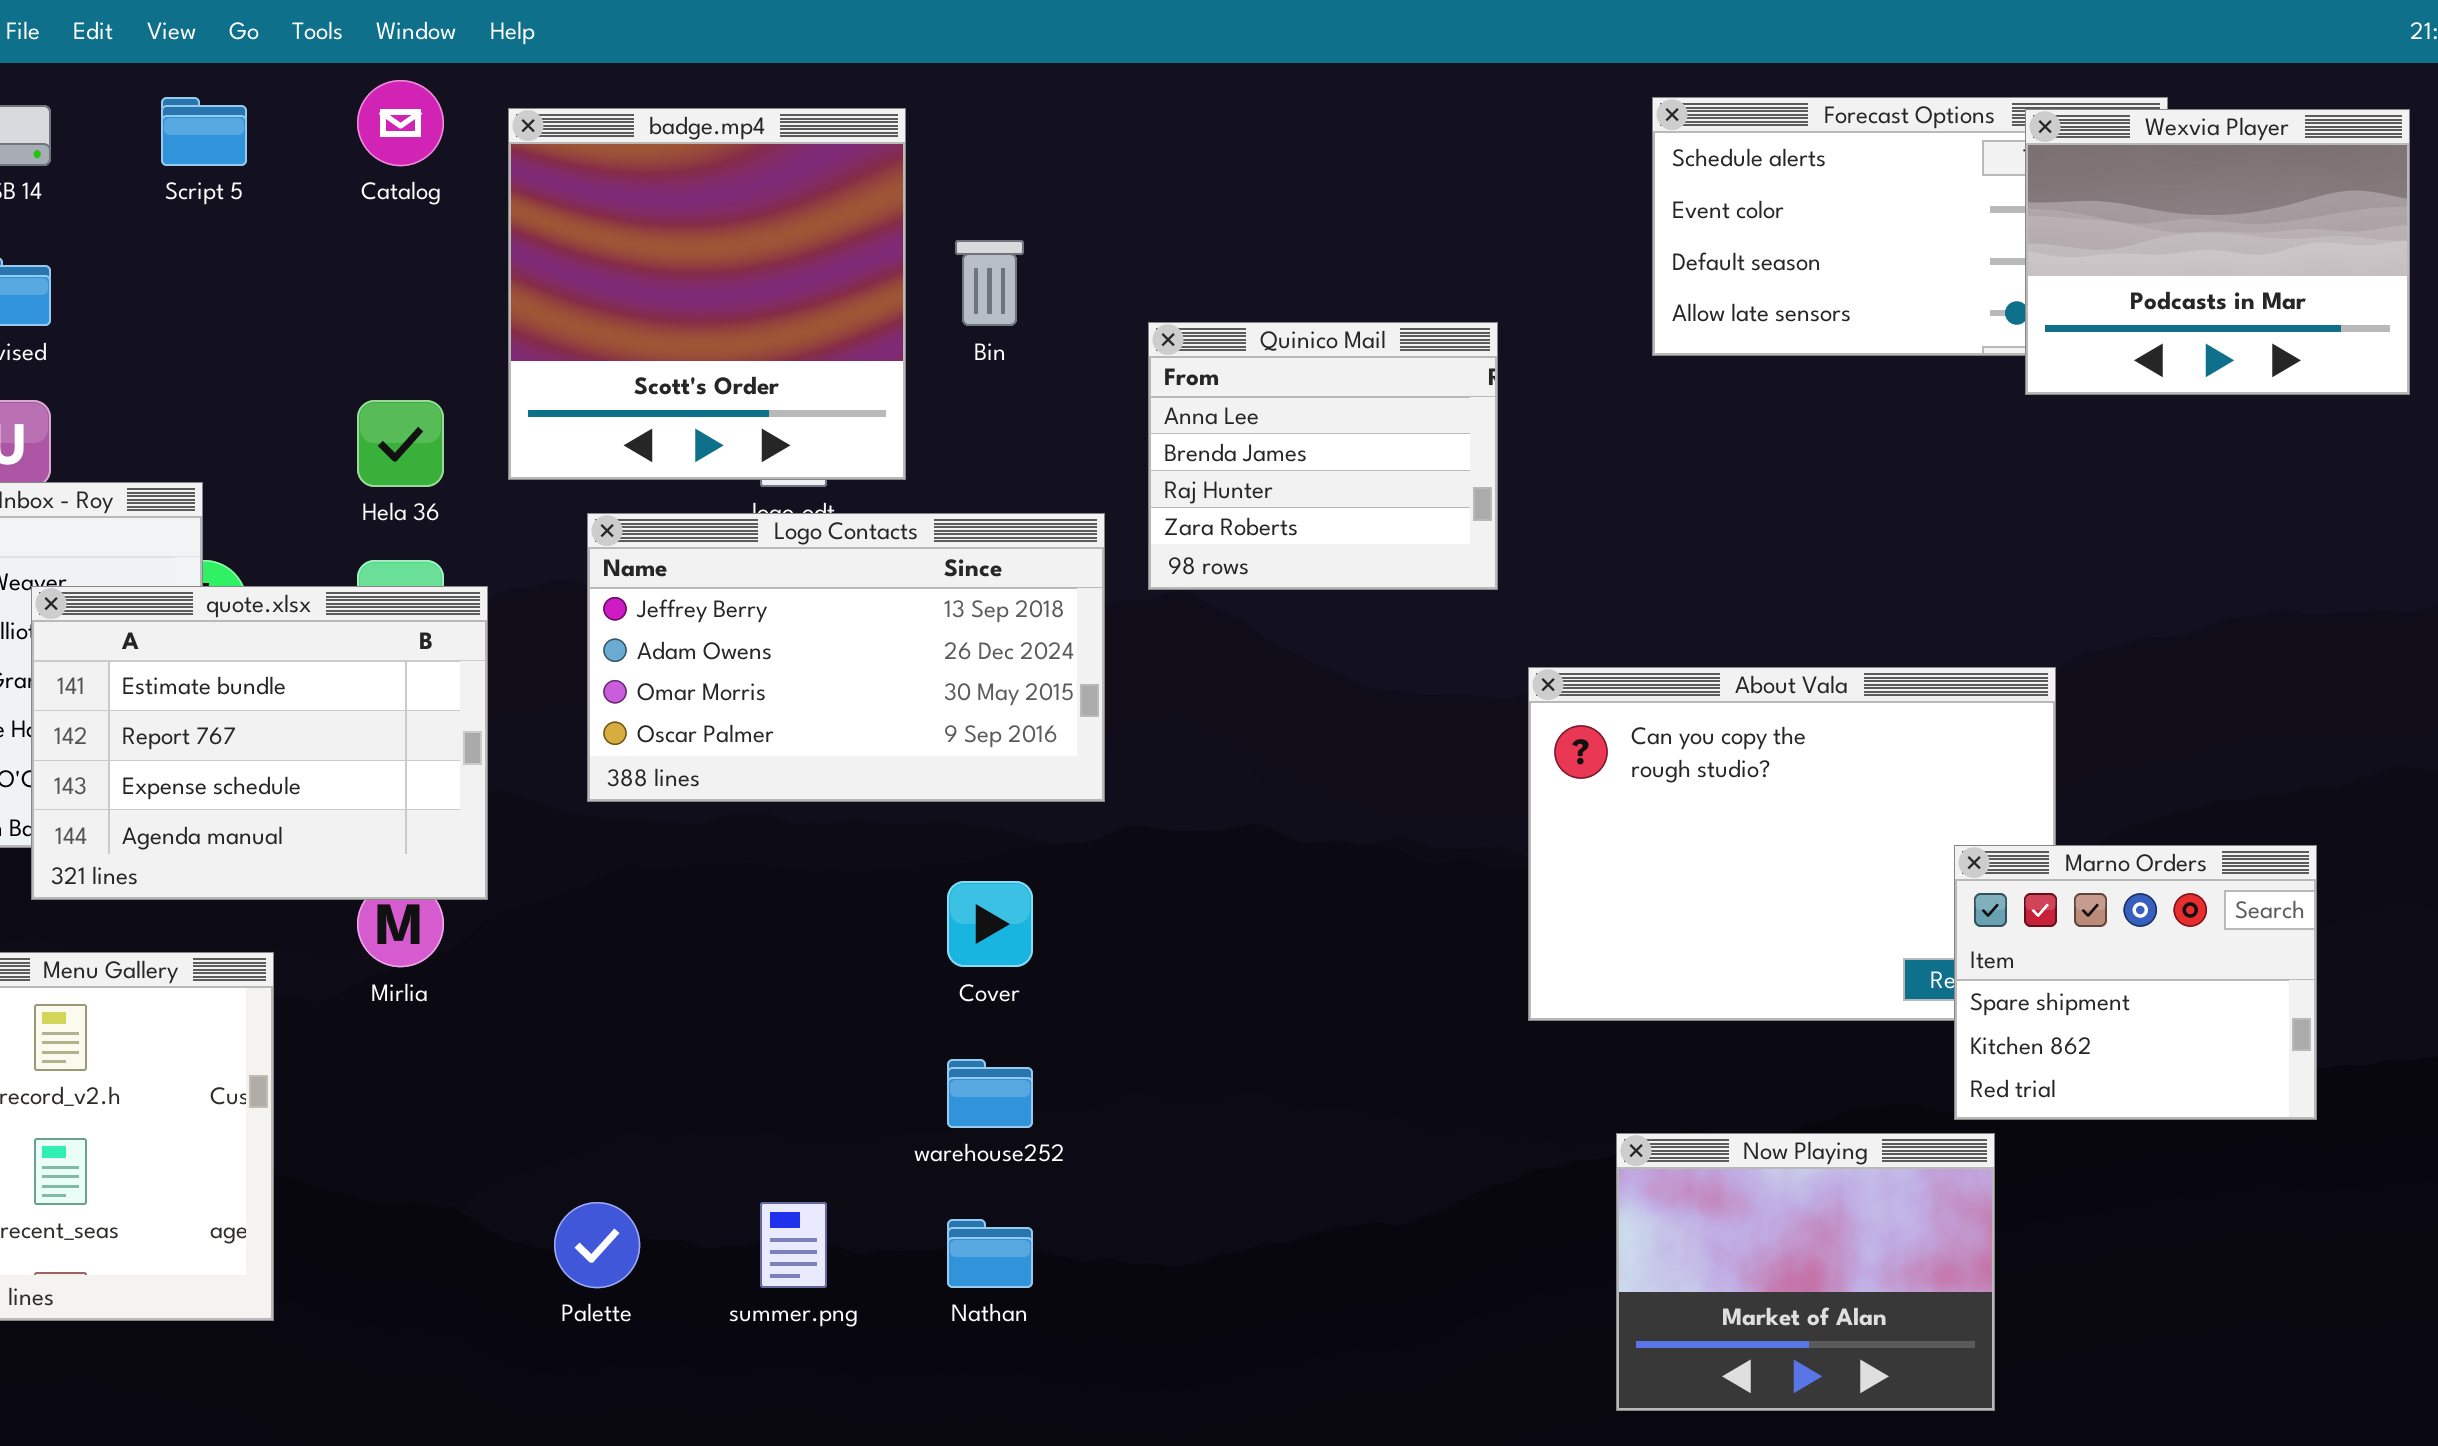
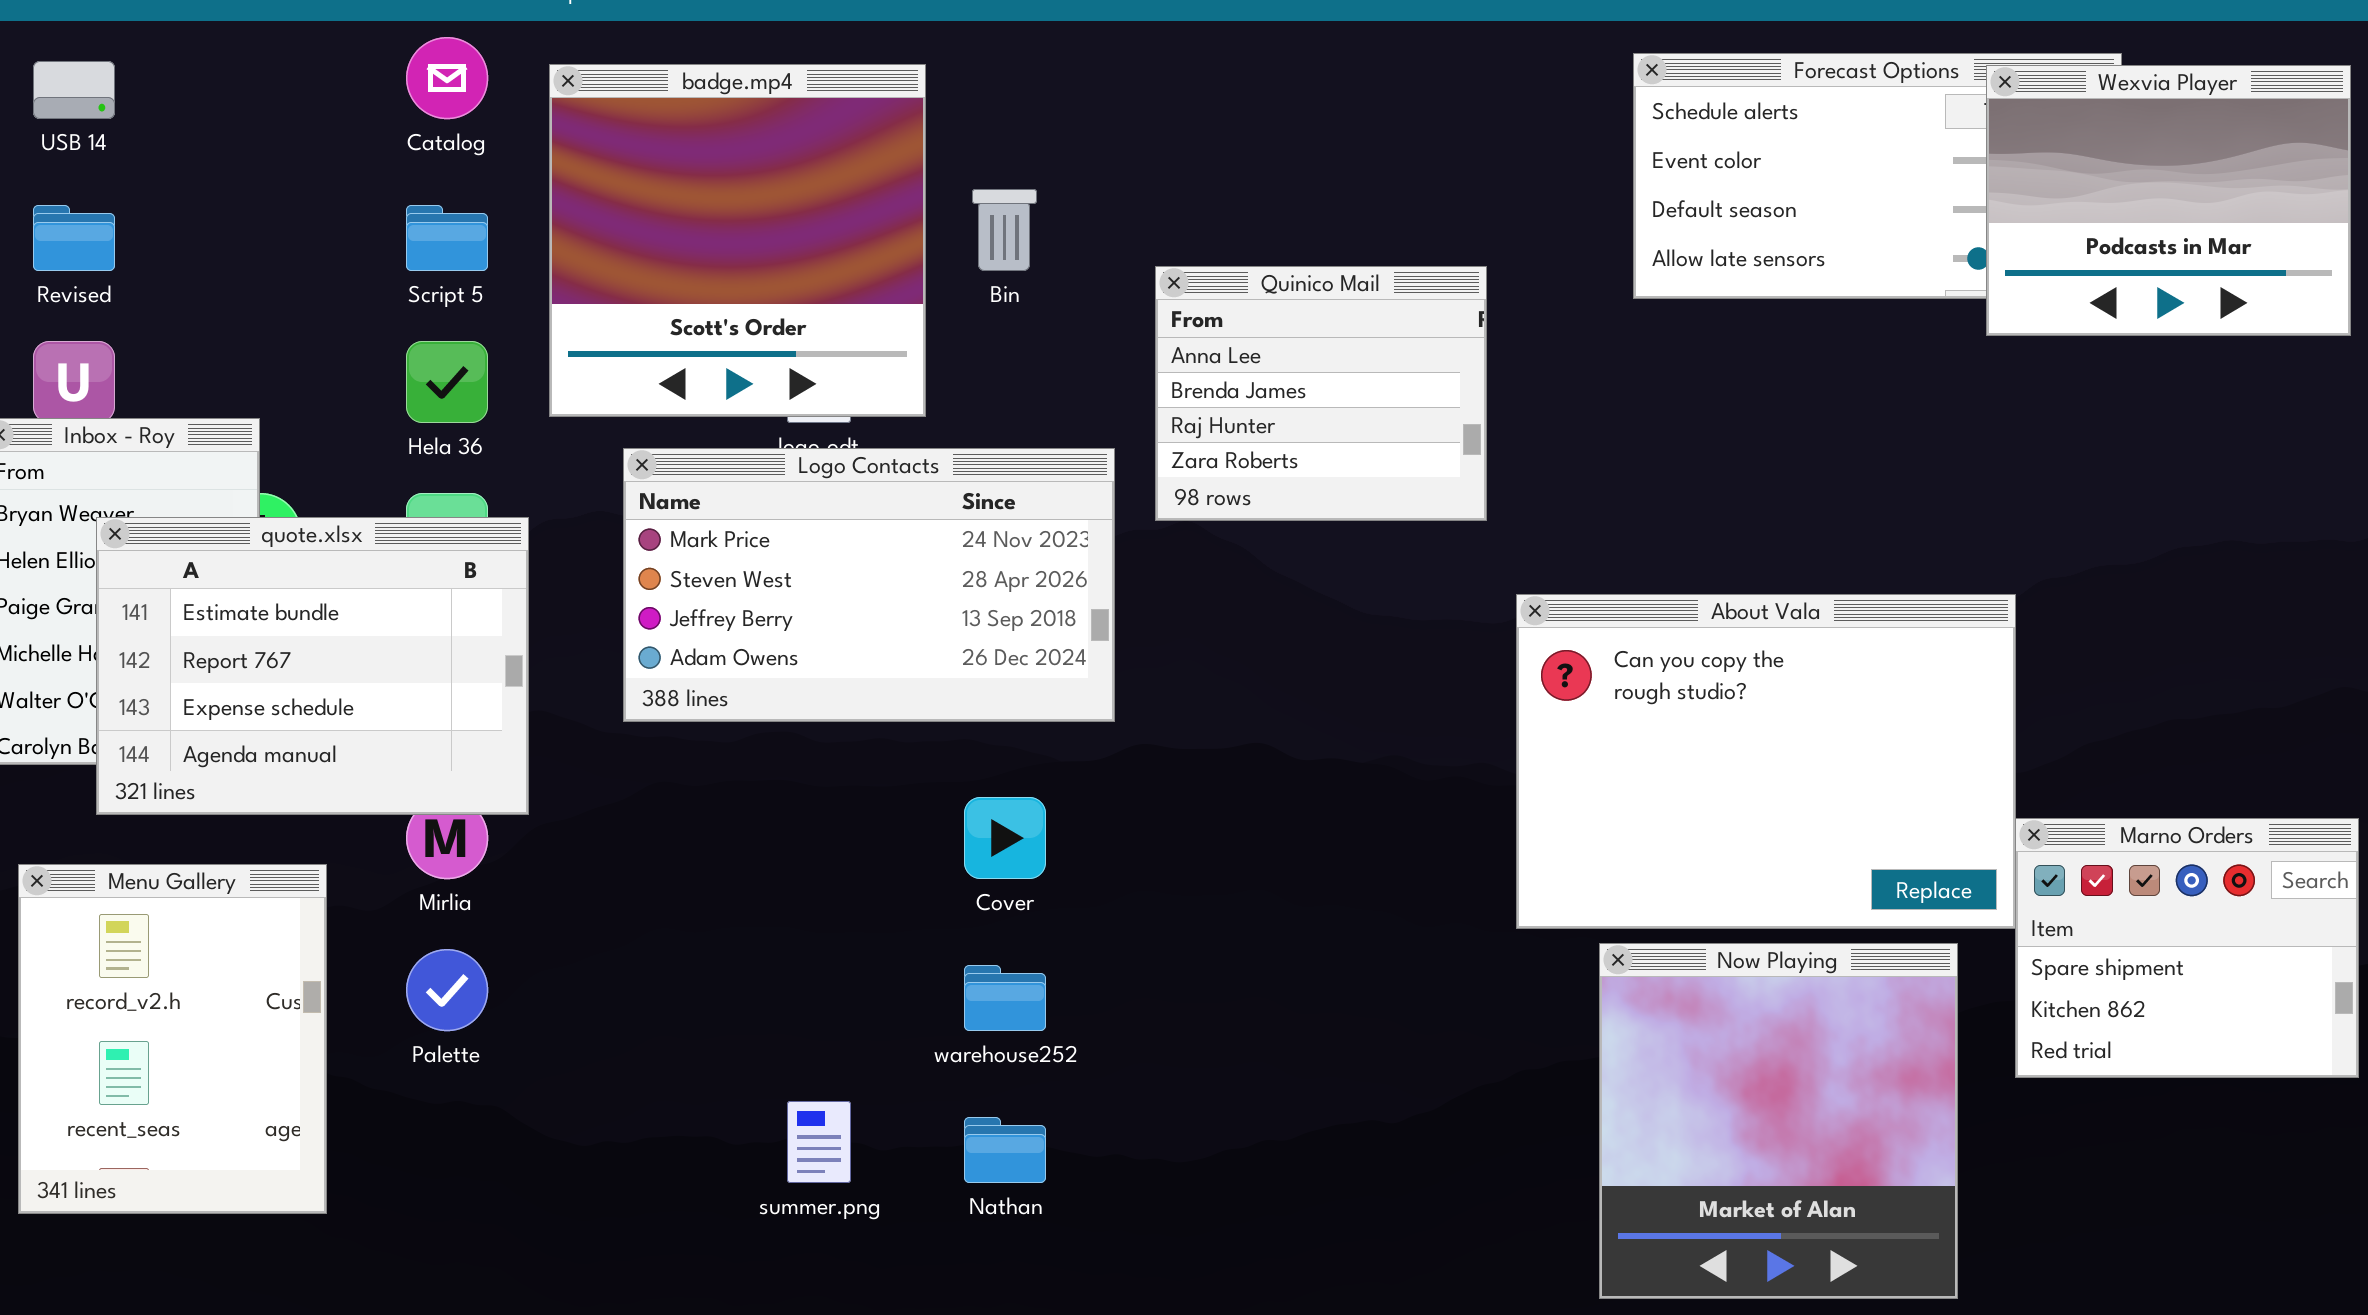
Script 5: [161,97,247,166] -> [406,205,488,271], moved
Logo Contacts: [587,513,1105,802] -> [623,448,1115,722], scrolled up 2 rows
Marno Orders: [1954,845,2317,1120] -> [2015,818,2359,1078], moved
Now Playing: [1616,1133,1995,1411] -> [1599,943,1958,1299], resized
Palette: [554,1202,640,1288] -> [406,949,488,1031], moved

